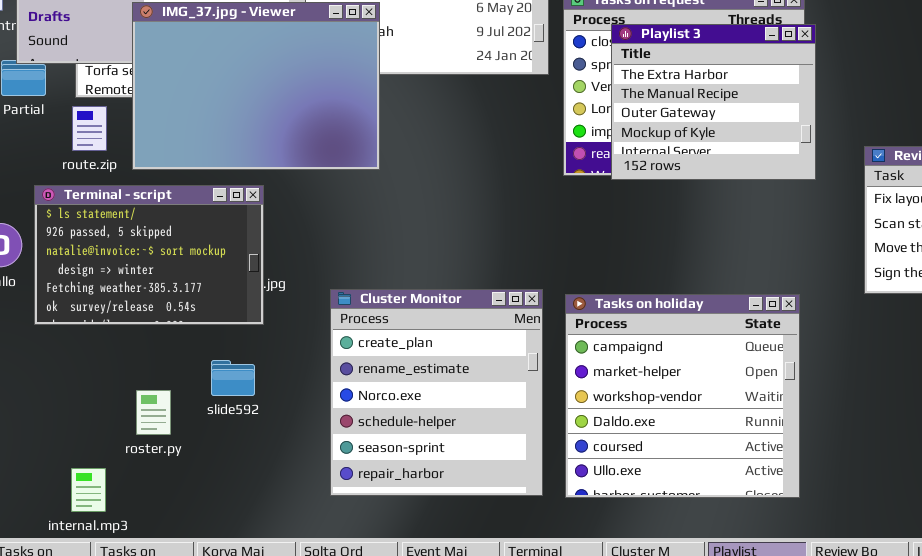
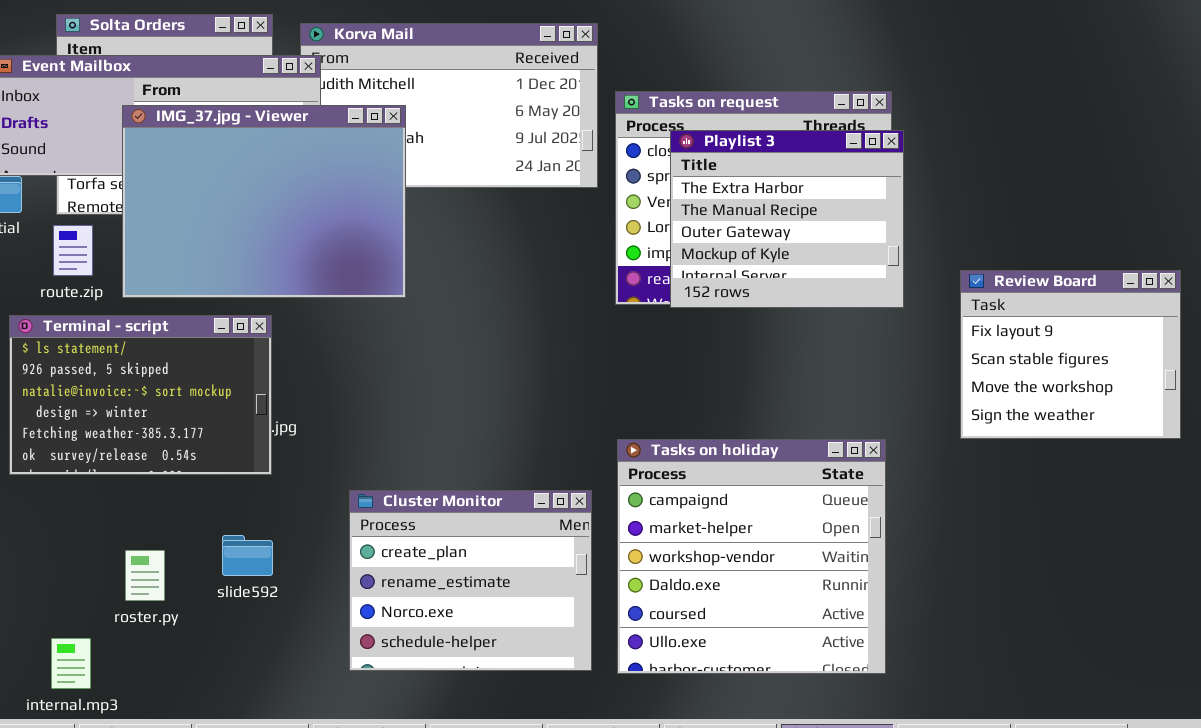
Cluster Monitor: [330,289,543,496] -> [349,490,592,671], resized
slide592: [211,360,255,396] -> [222,535,273,576], moved

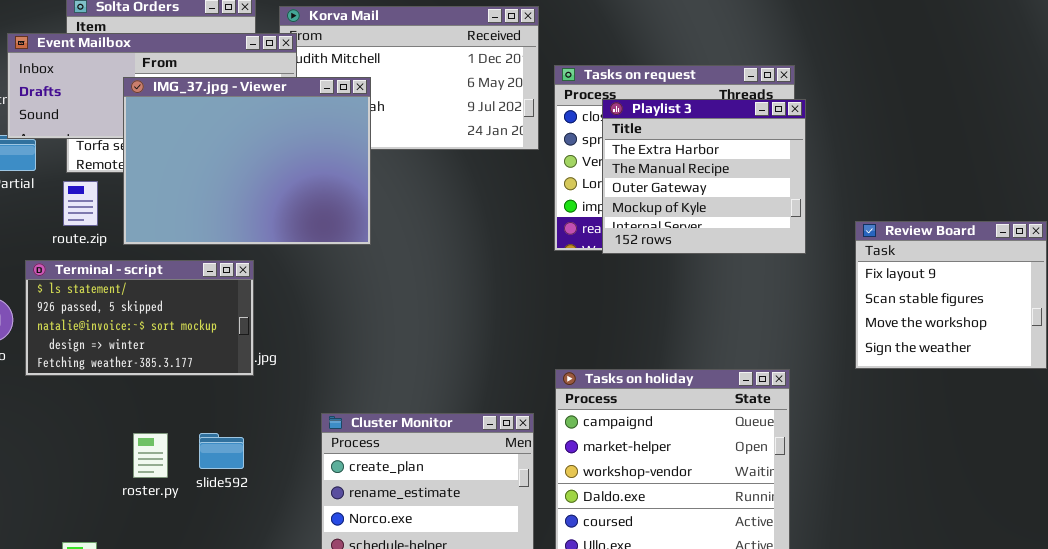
Terminal - script: [9,315,272,475] -> [25,260,254,376], resized
slide592: [222,535,273,576] -> [199,433,244,469], moved
roster.py: [125,550,165,601] -> [133,433,168,478], moved

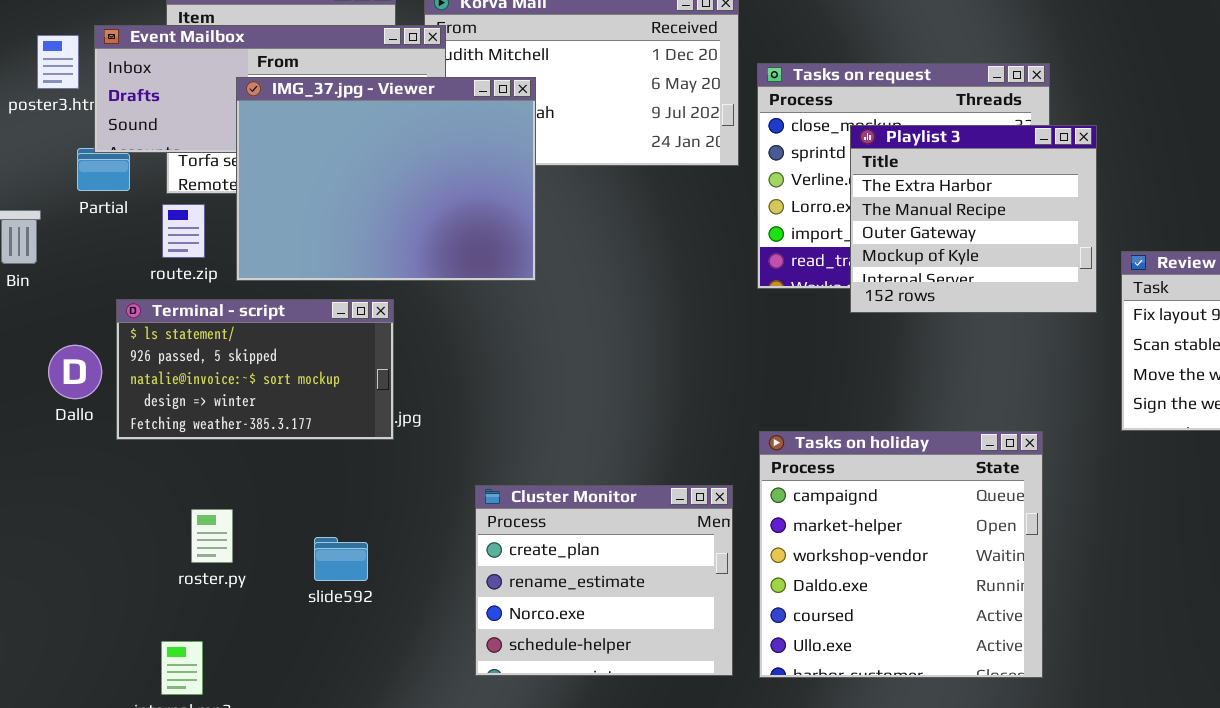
Playlist 3: [602,99,806,254] -> [850,125,1097,313], moved
roster.py: [133,433,168,478] -> [191,509,233,563], moved
slide592: [199,433,244,469] -> [314,537,368,581], moved

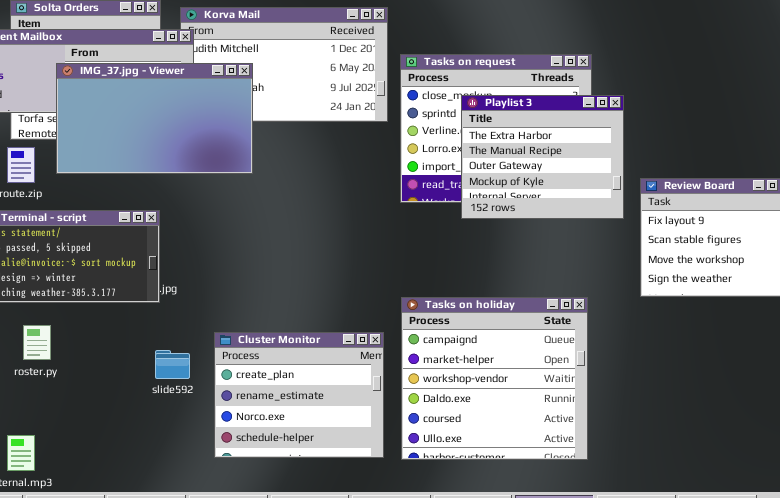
IMG_37.jpg - Viewer: [236,77,536,281] -> [56,63,253,174], resized
roster.py: [191,509,233,563] -> [23,325,51,360], moved
slide592: [314,537,368,581] -> [155,350,190,379], moved

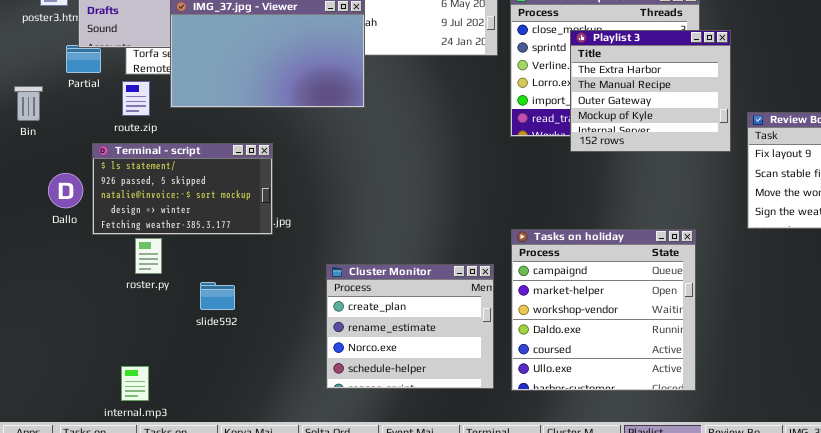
roster.py: [23,325,51,360] -> [135,238,162,274], moved
slide592: [155,350,190,379] -> [200,282,235,310], moved

